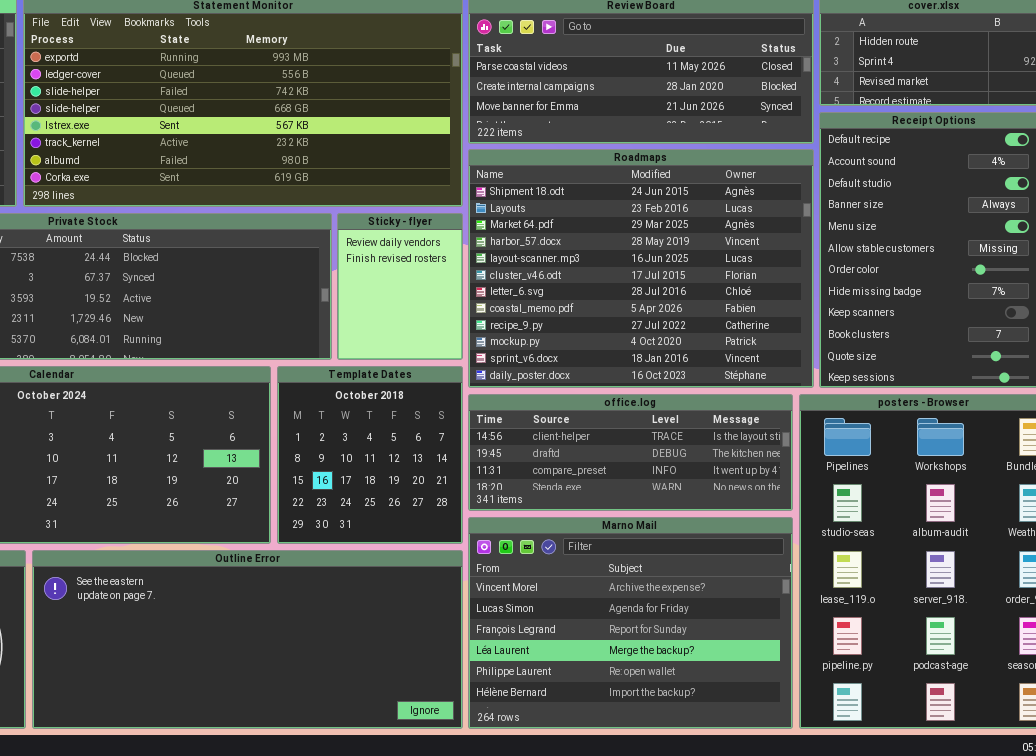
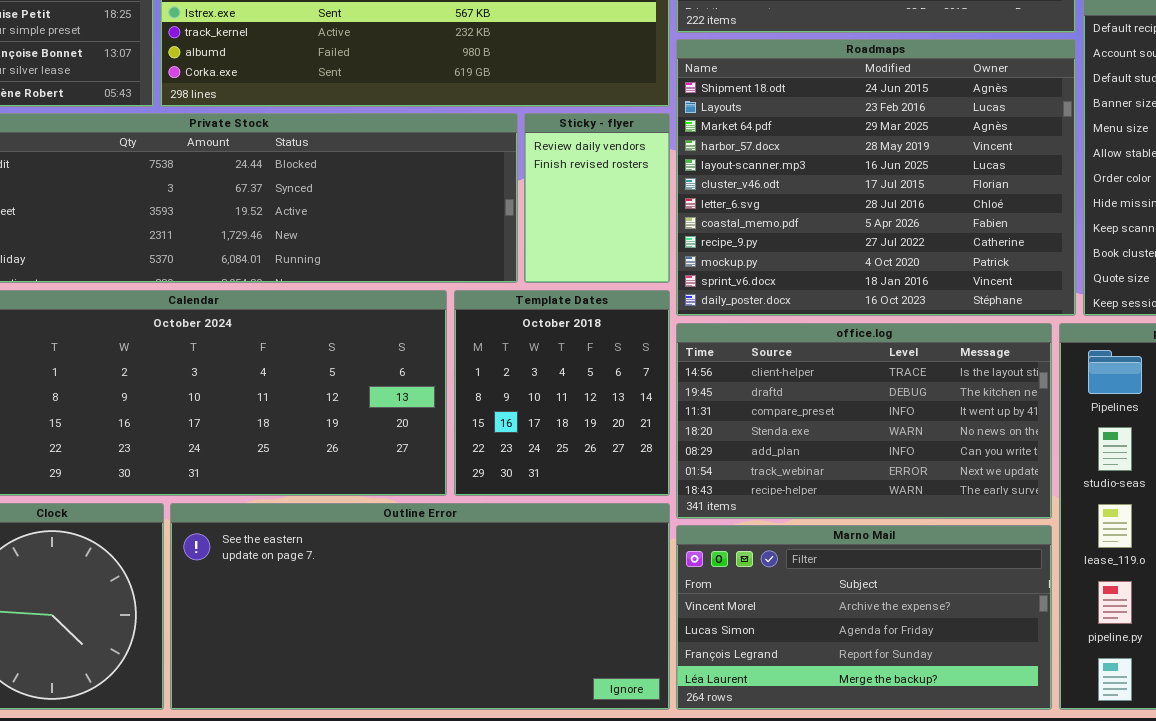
office.log: [468,394,793,511] -> [676,323,1052,519], resized
Marno Mail: [468,517,793,729] -> [676,525,1052,710], resized

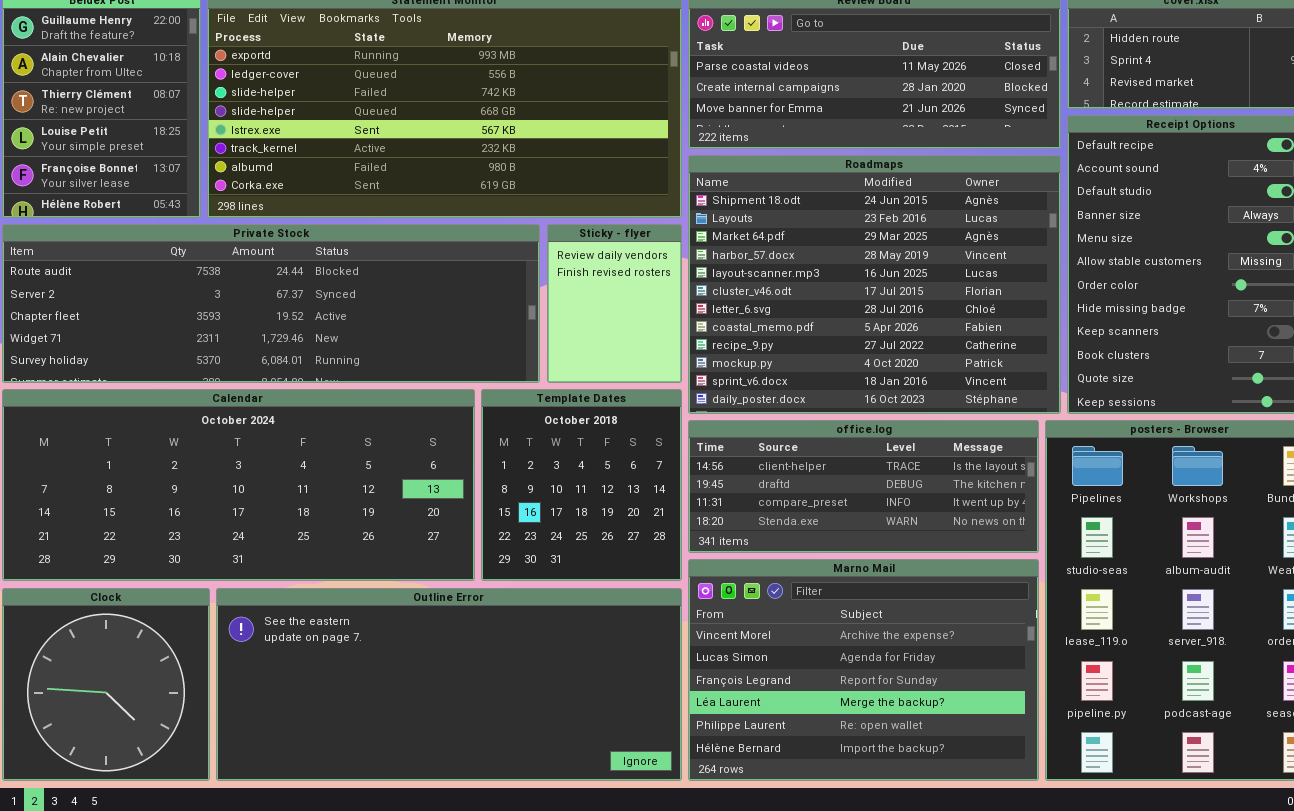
office.log: [676,323,1052,519] -> [688,420,1039,553], resized
Marno Mail: [676,525,1052,710] -> [688,559,1039,781], resized

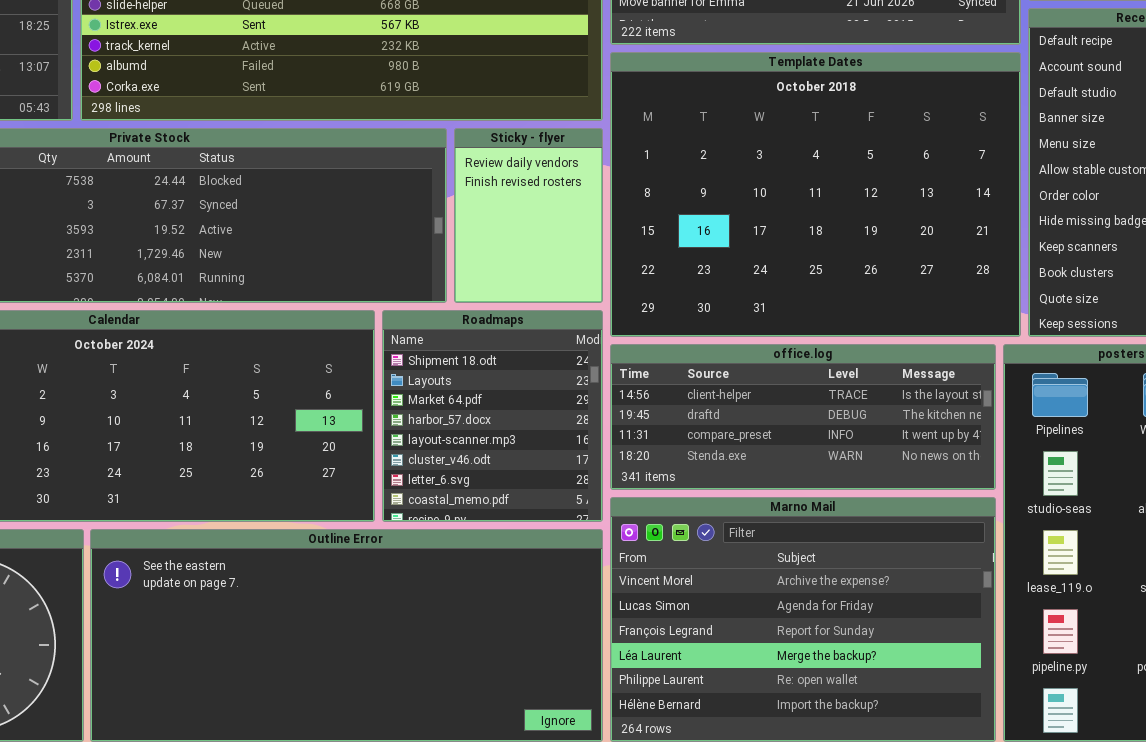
Roadmaps: [688,155,1061,414] -> [382,310,603,522], moved, resized
Template Dates: [481,389,682,581] -> [610,52,1021,337], moved, resized

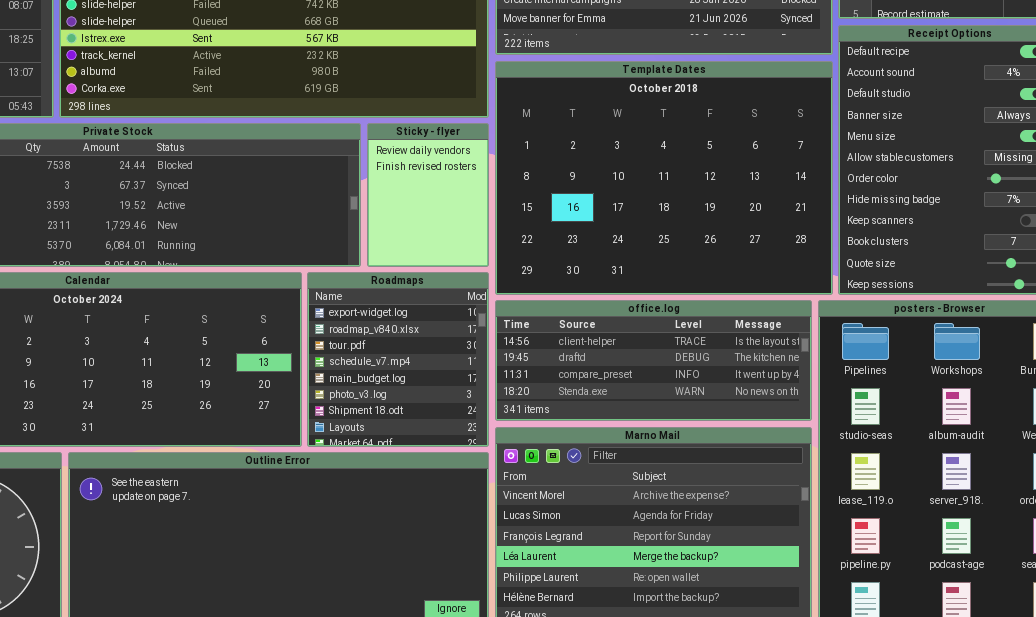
Roadmaps: [382,310,603,522] -> [307,272,489,447], scrolled up 6 rows

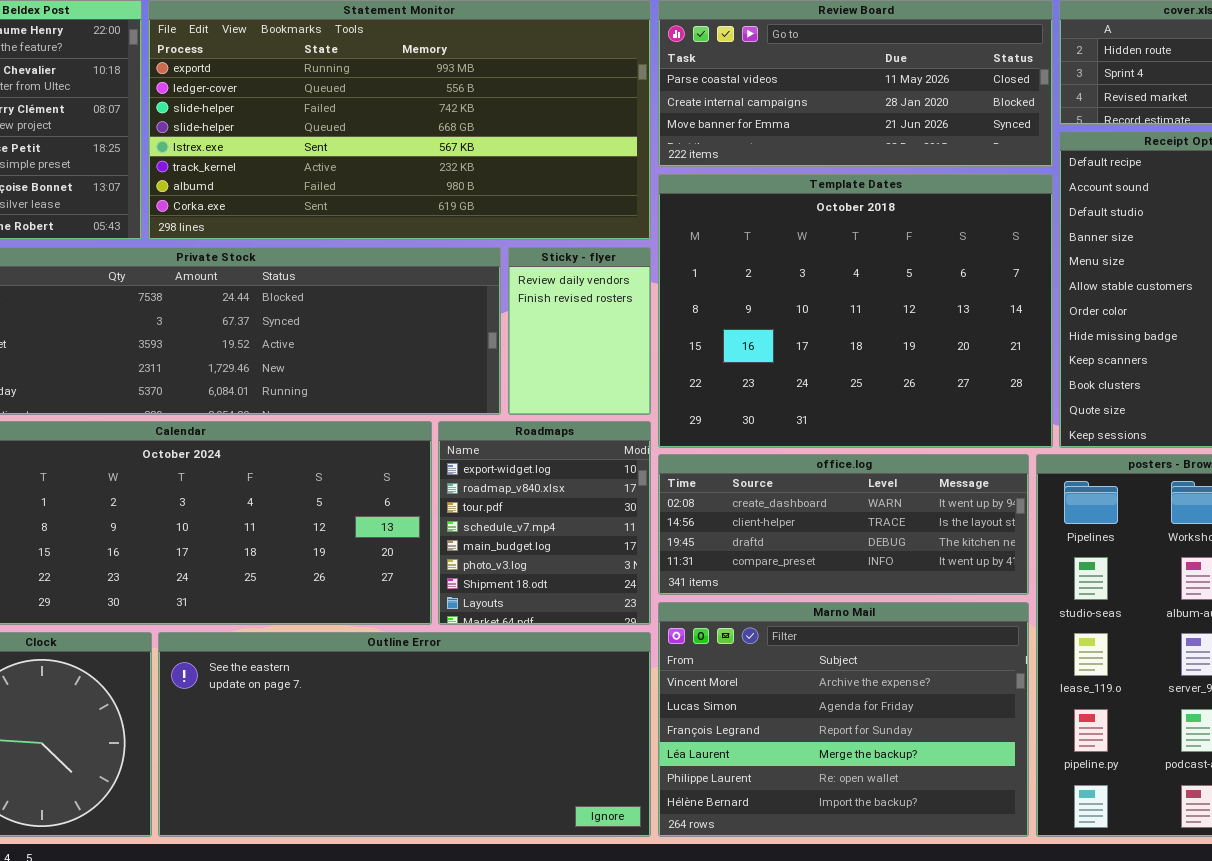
office.log: [495,300,812,421] -> [658,454,1029,595], scrolled up 1 row

